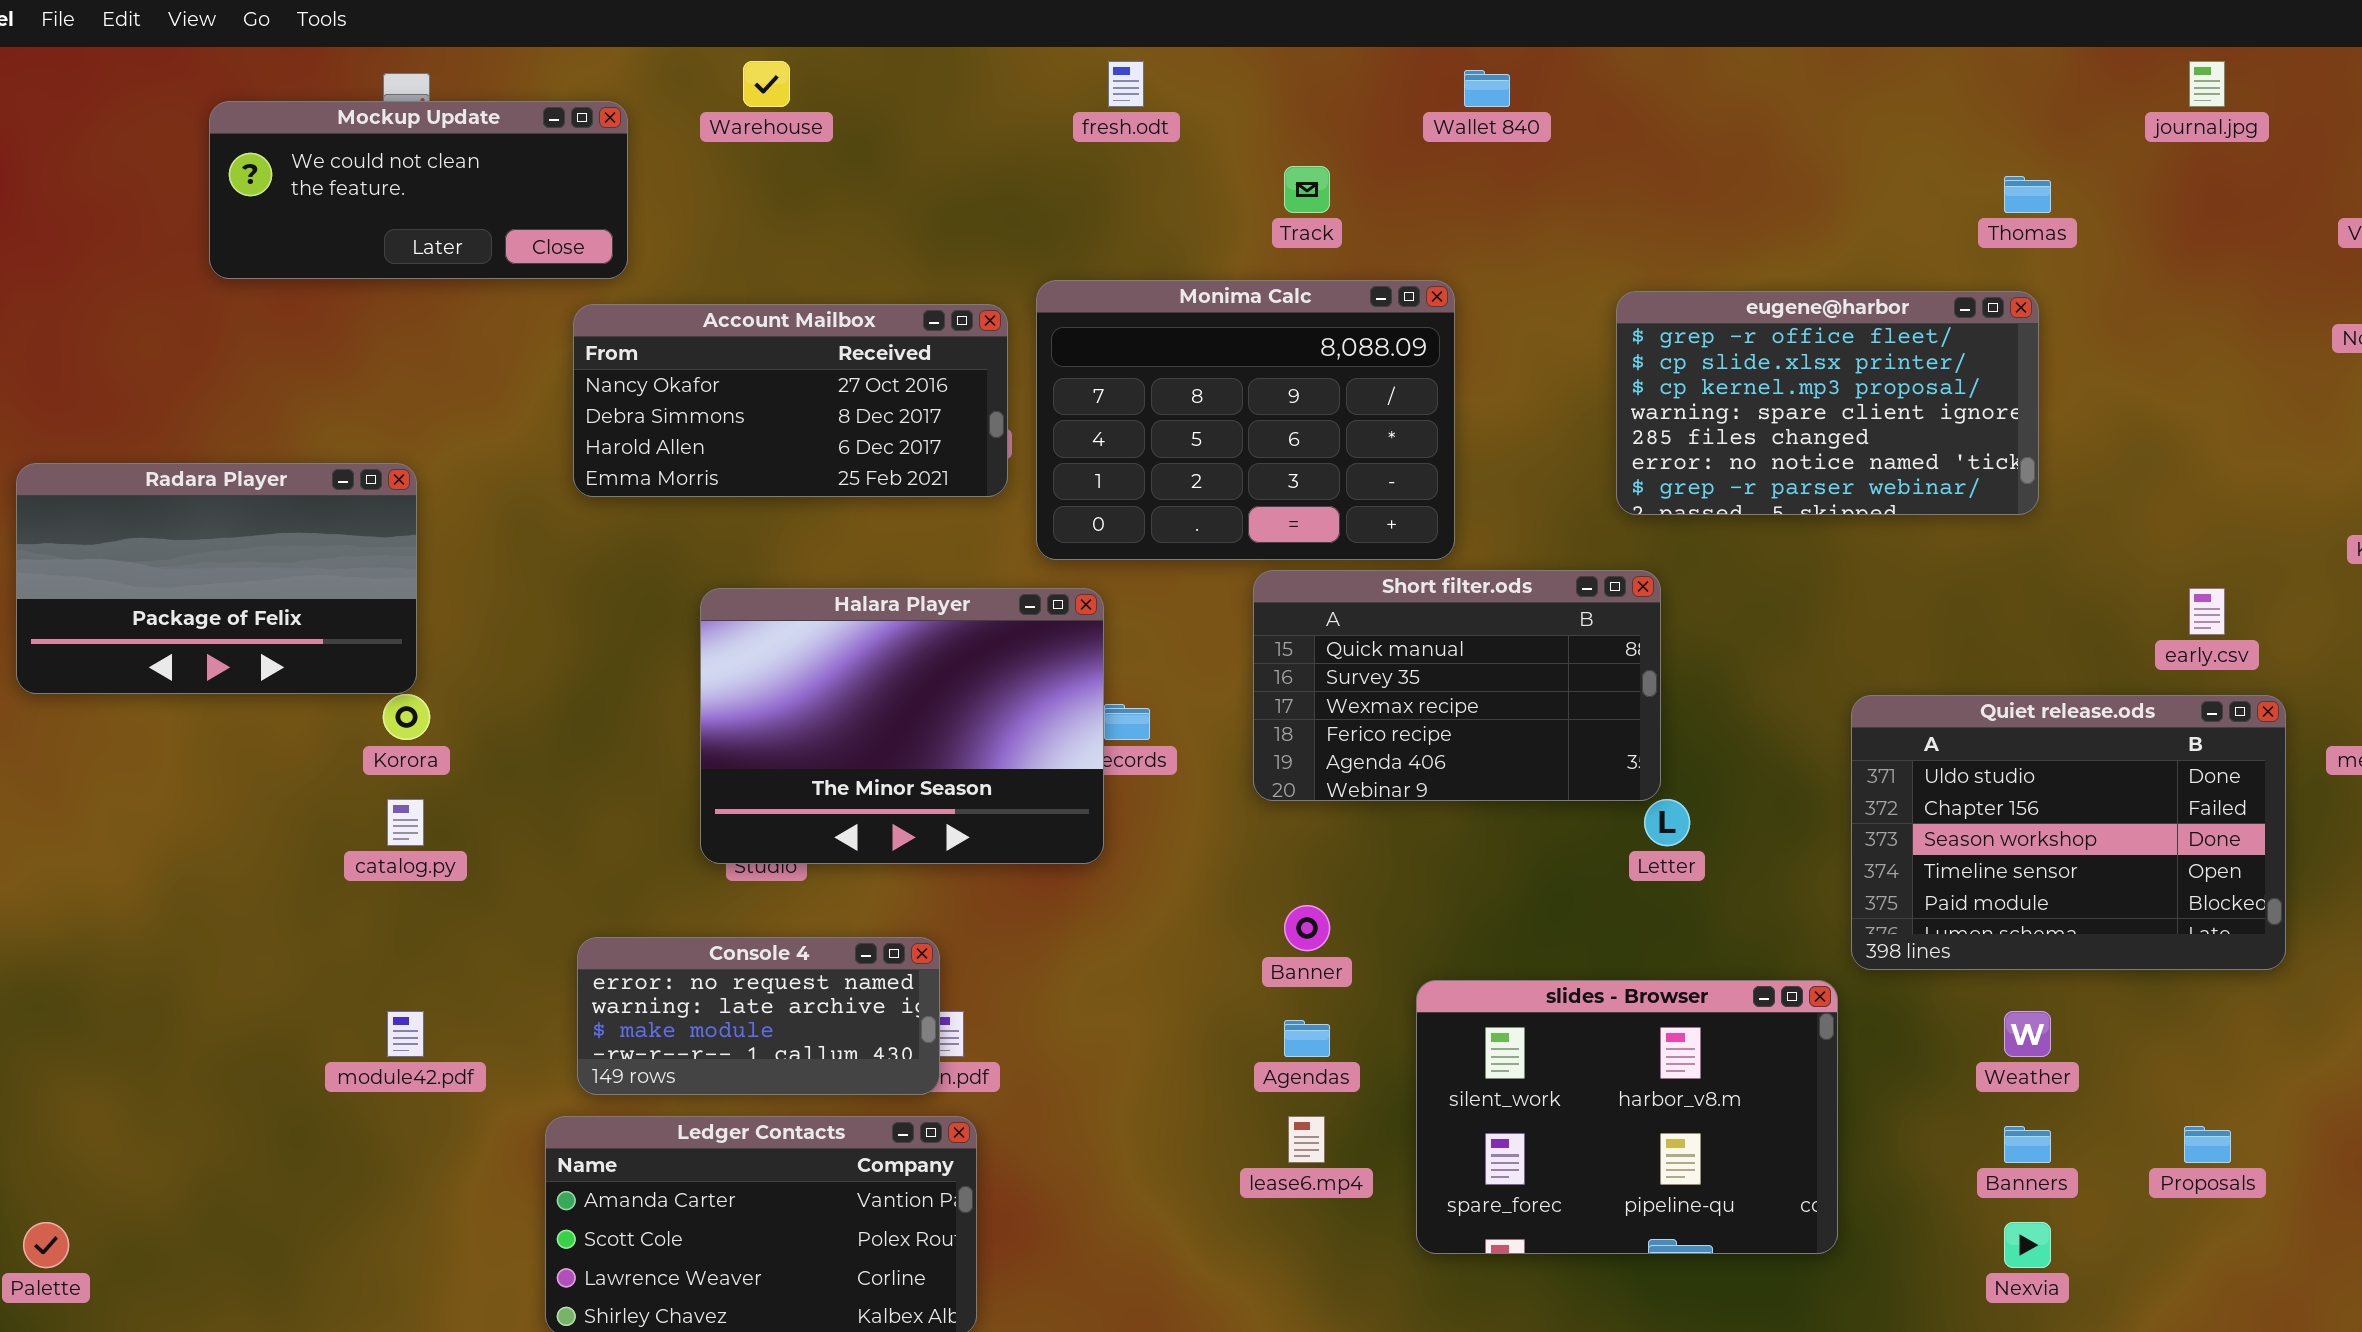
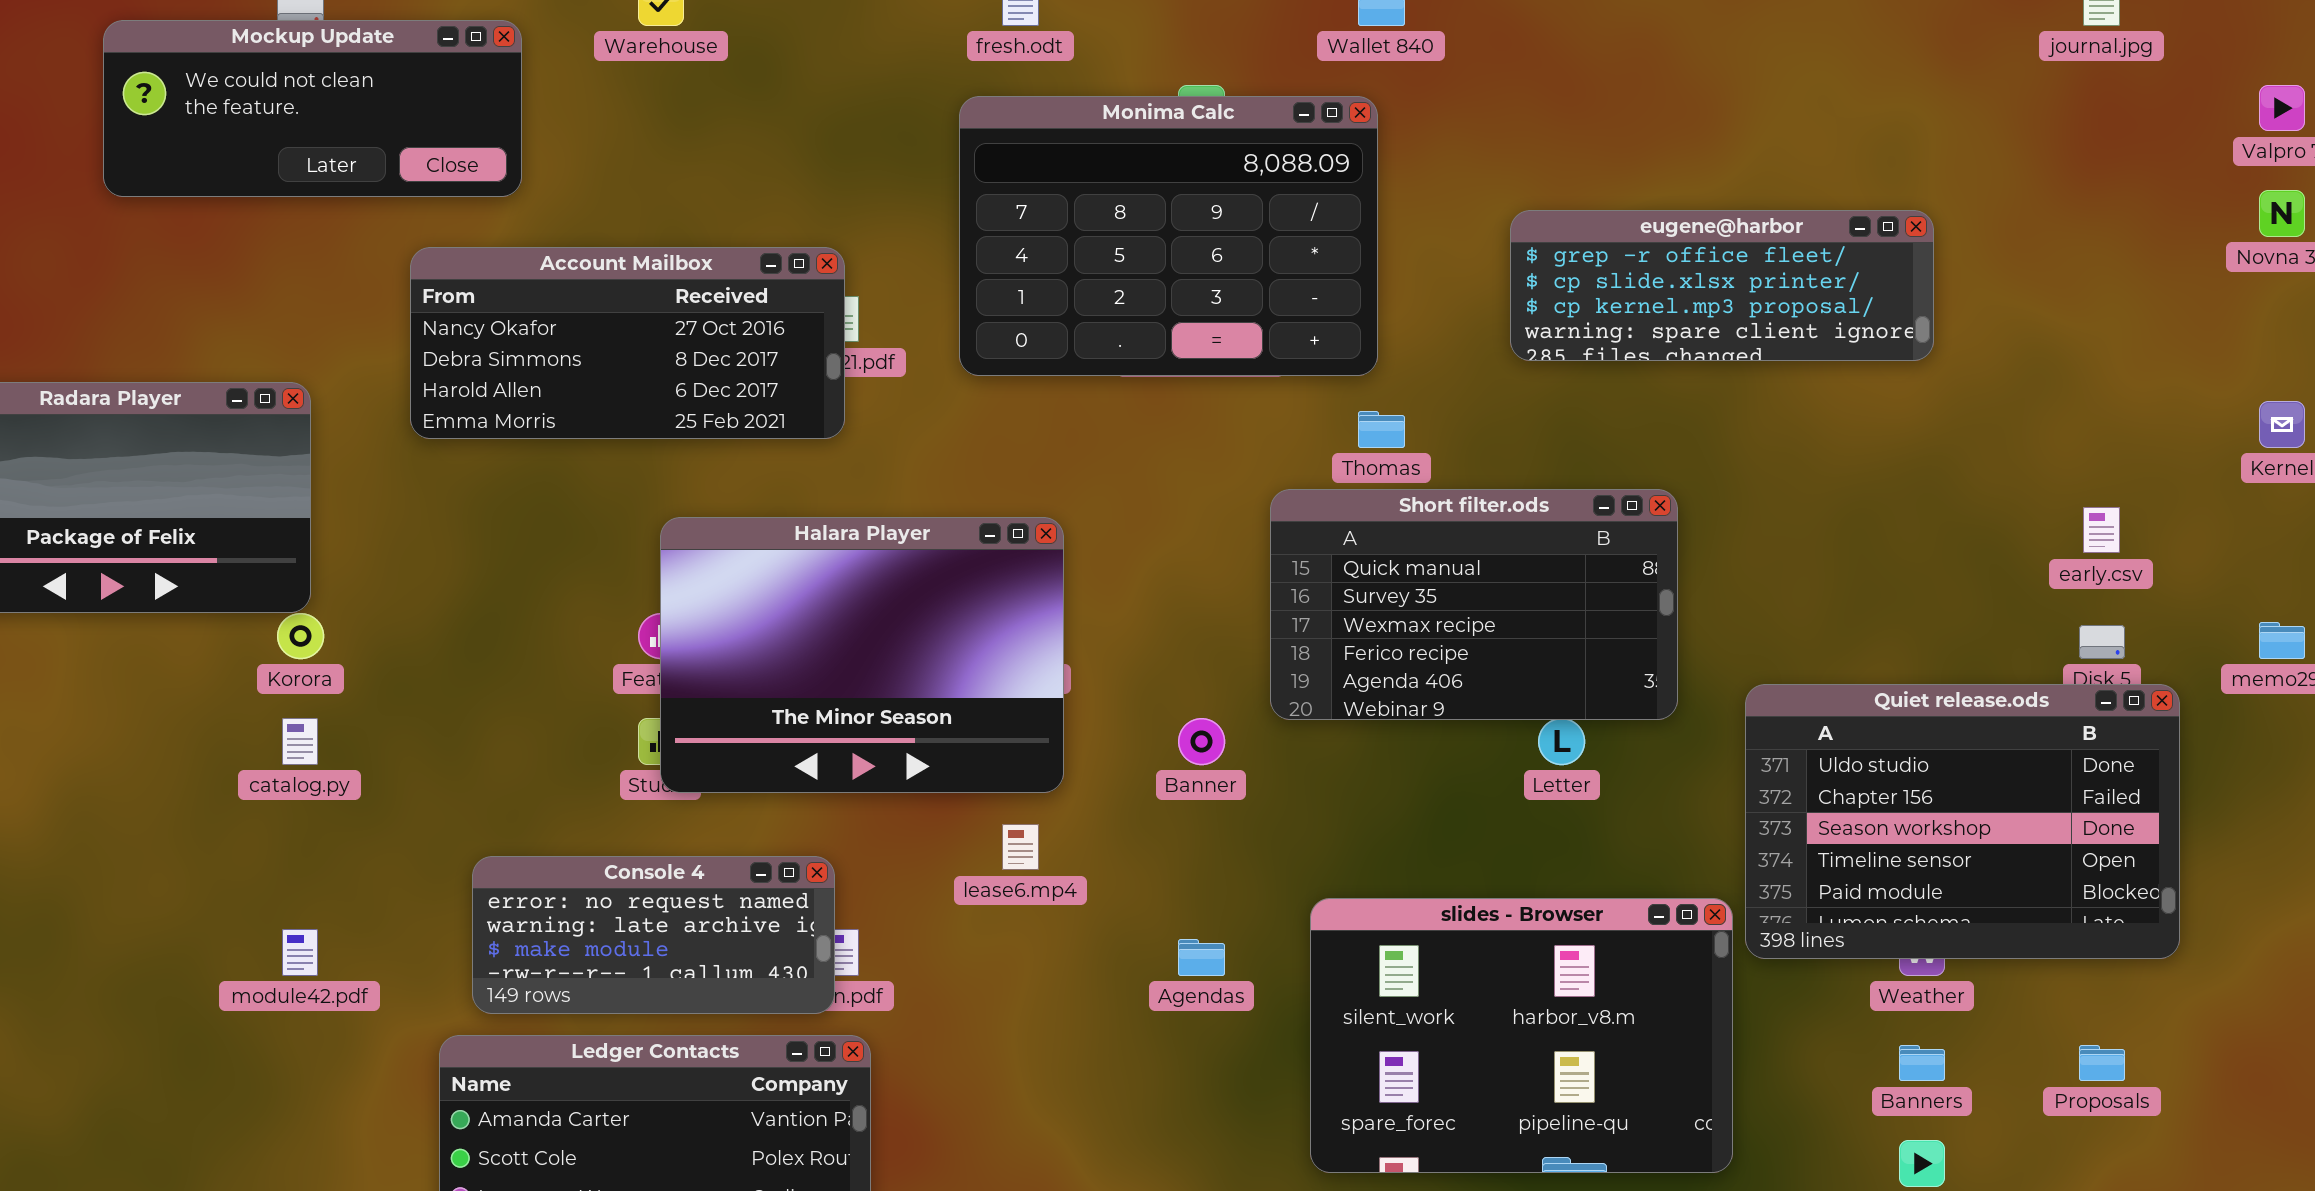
Thomas: [2004,176,2051,213] -> [1358,411,1405,448], moved
Monima Calc: [1036,280,1455,560] -> [959,96,1378,376], moved
eugene@harbor: [1616,291,2039,515] -> [1510,210,1934,361], resized
Account Mailbox: [573,304,1008,497] -> [410,247,845,439], moved
Short filter.ods: [1253,570,1661,801] -> [1270,489,1678,720], moved
Halara Player: [700,588,1104,864] -> [660,517,1064,793], moved
Quiet release.ods: [1851,695,2286,970] -> [1745,684,2180,959], moved
Banner: [1284,905,1330,951] -> [1178,718,1225,765], moved
lease6.mp4: [1288,1116,1325,1163] -> [1002,824,1039,870], moved

